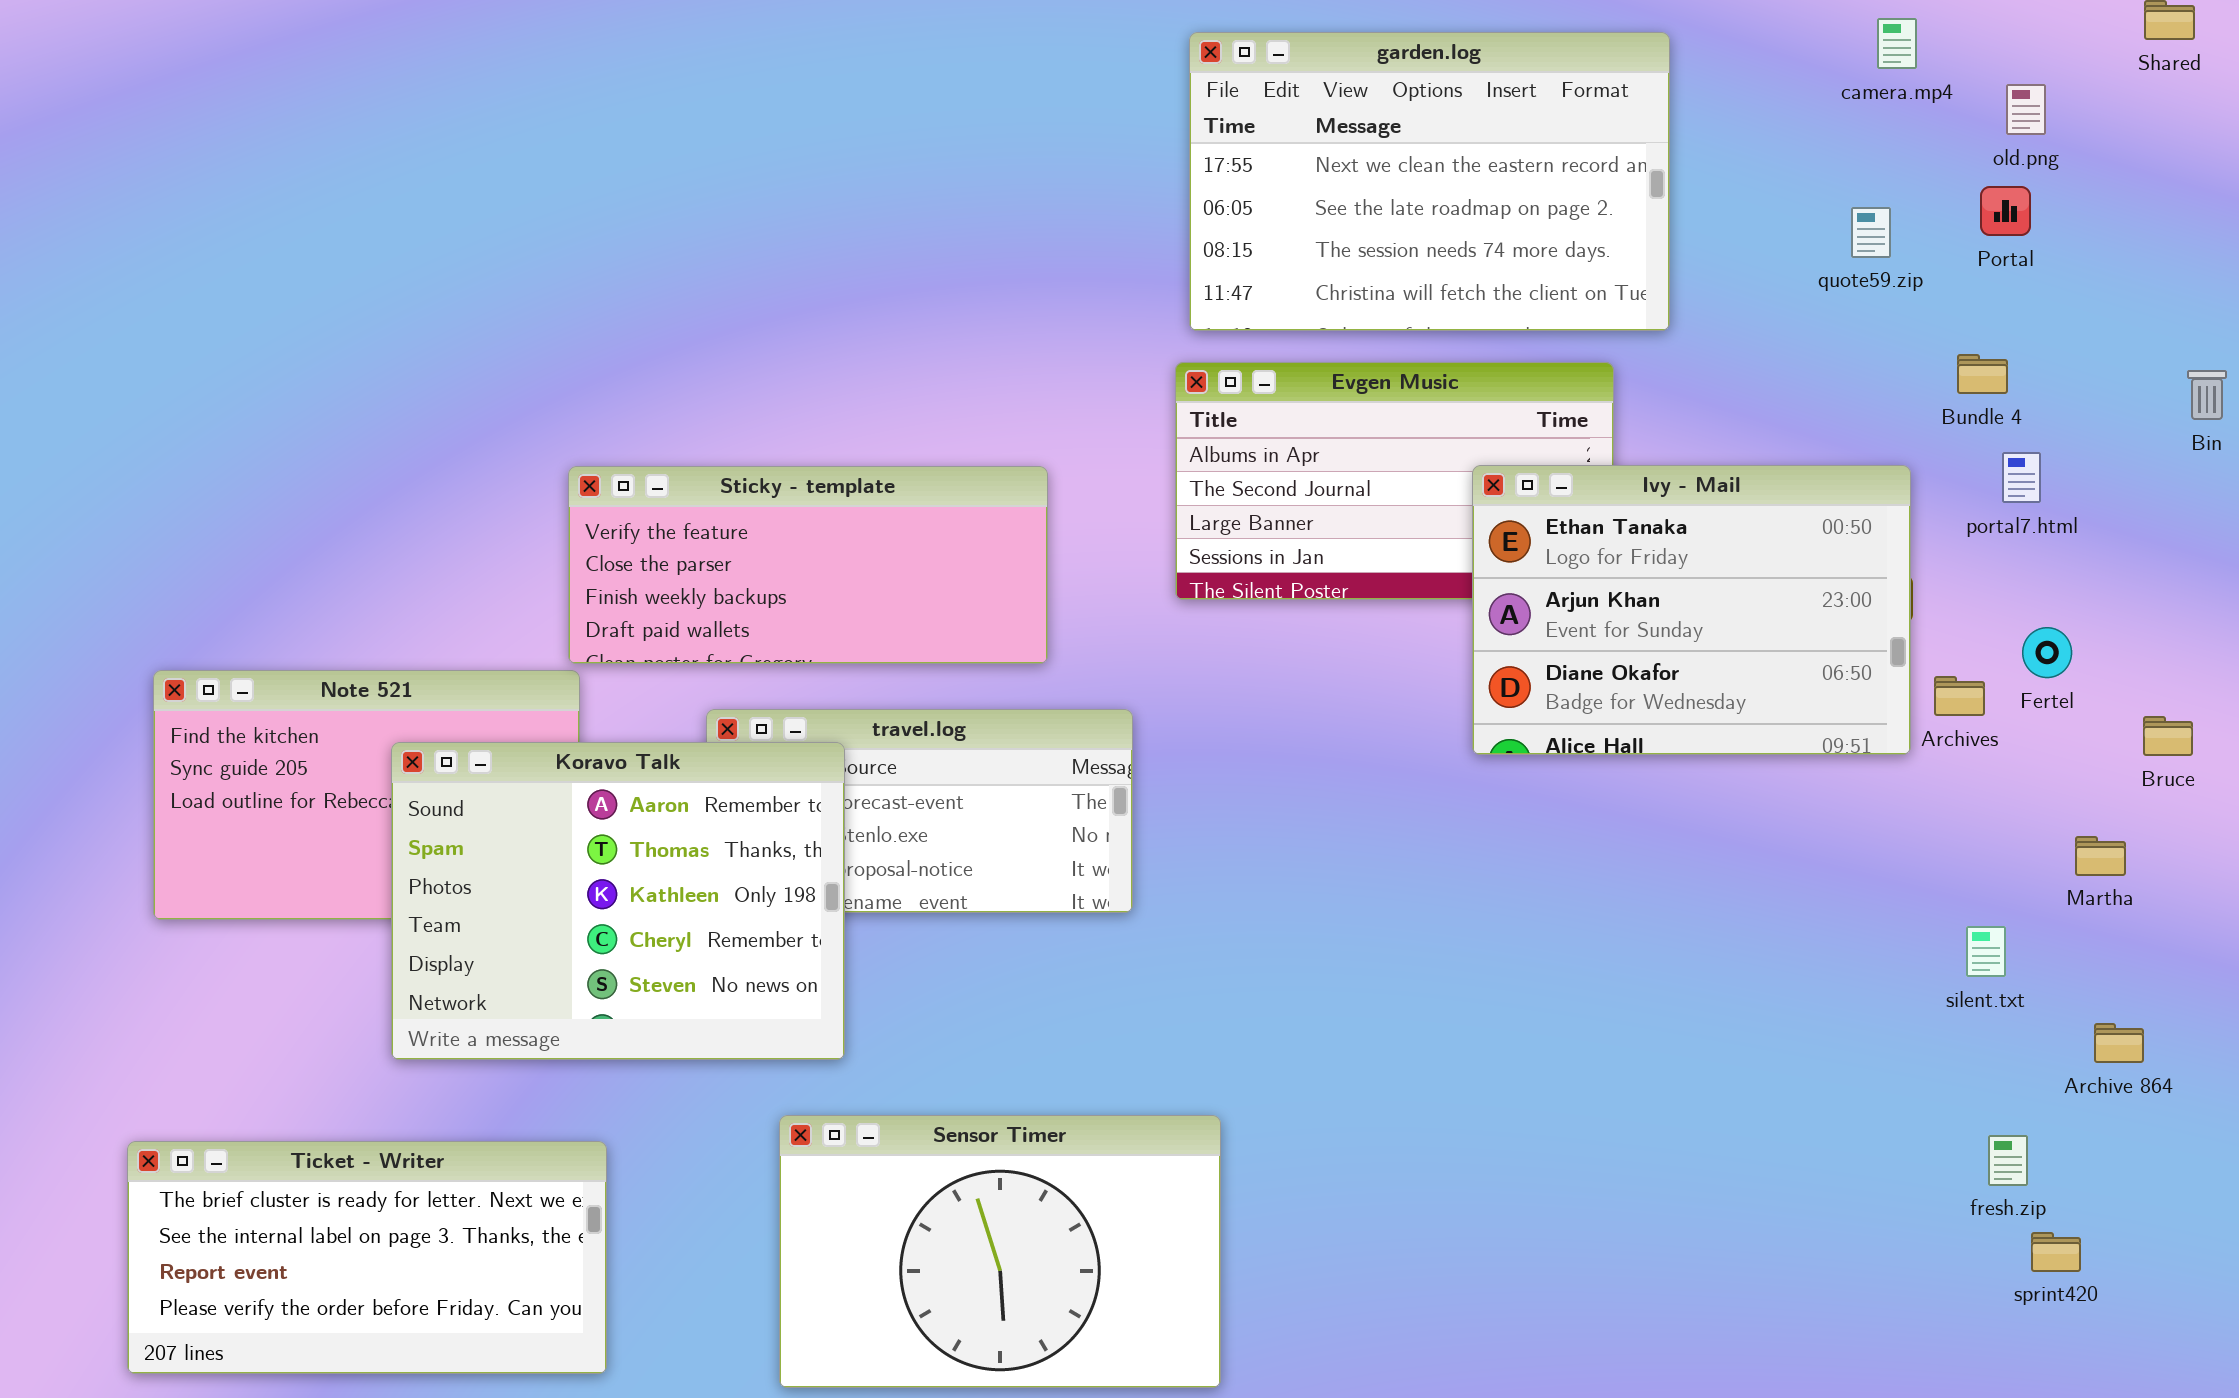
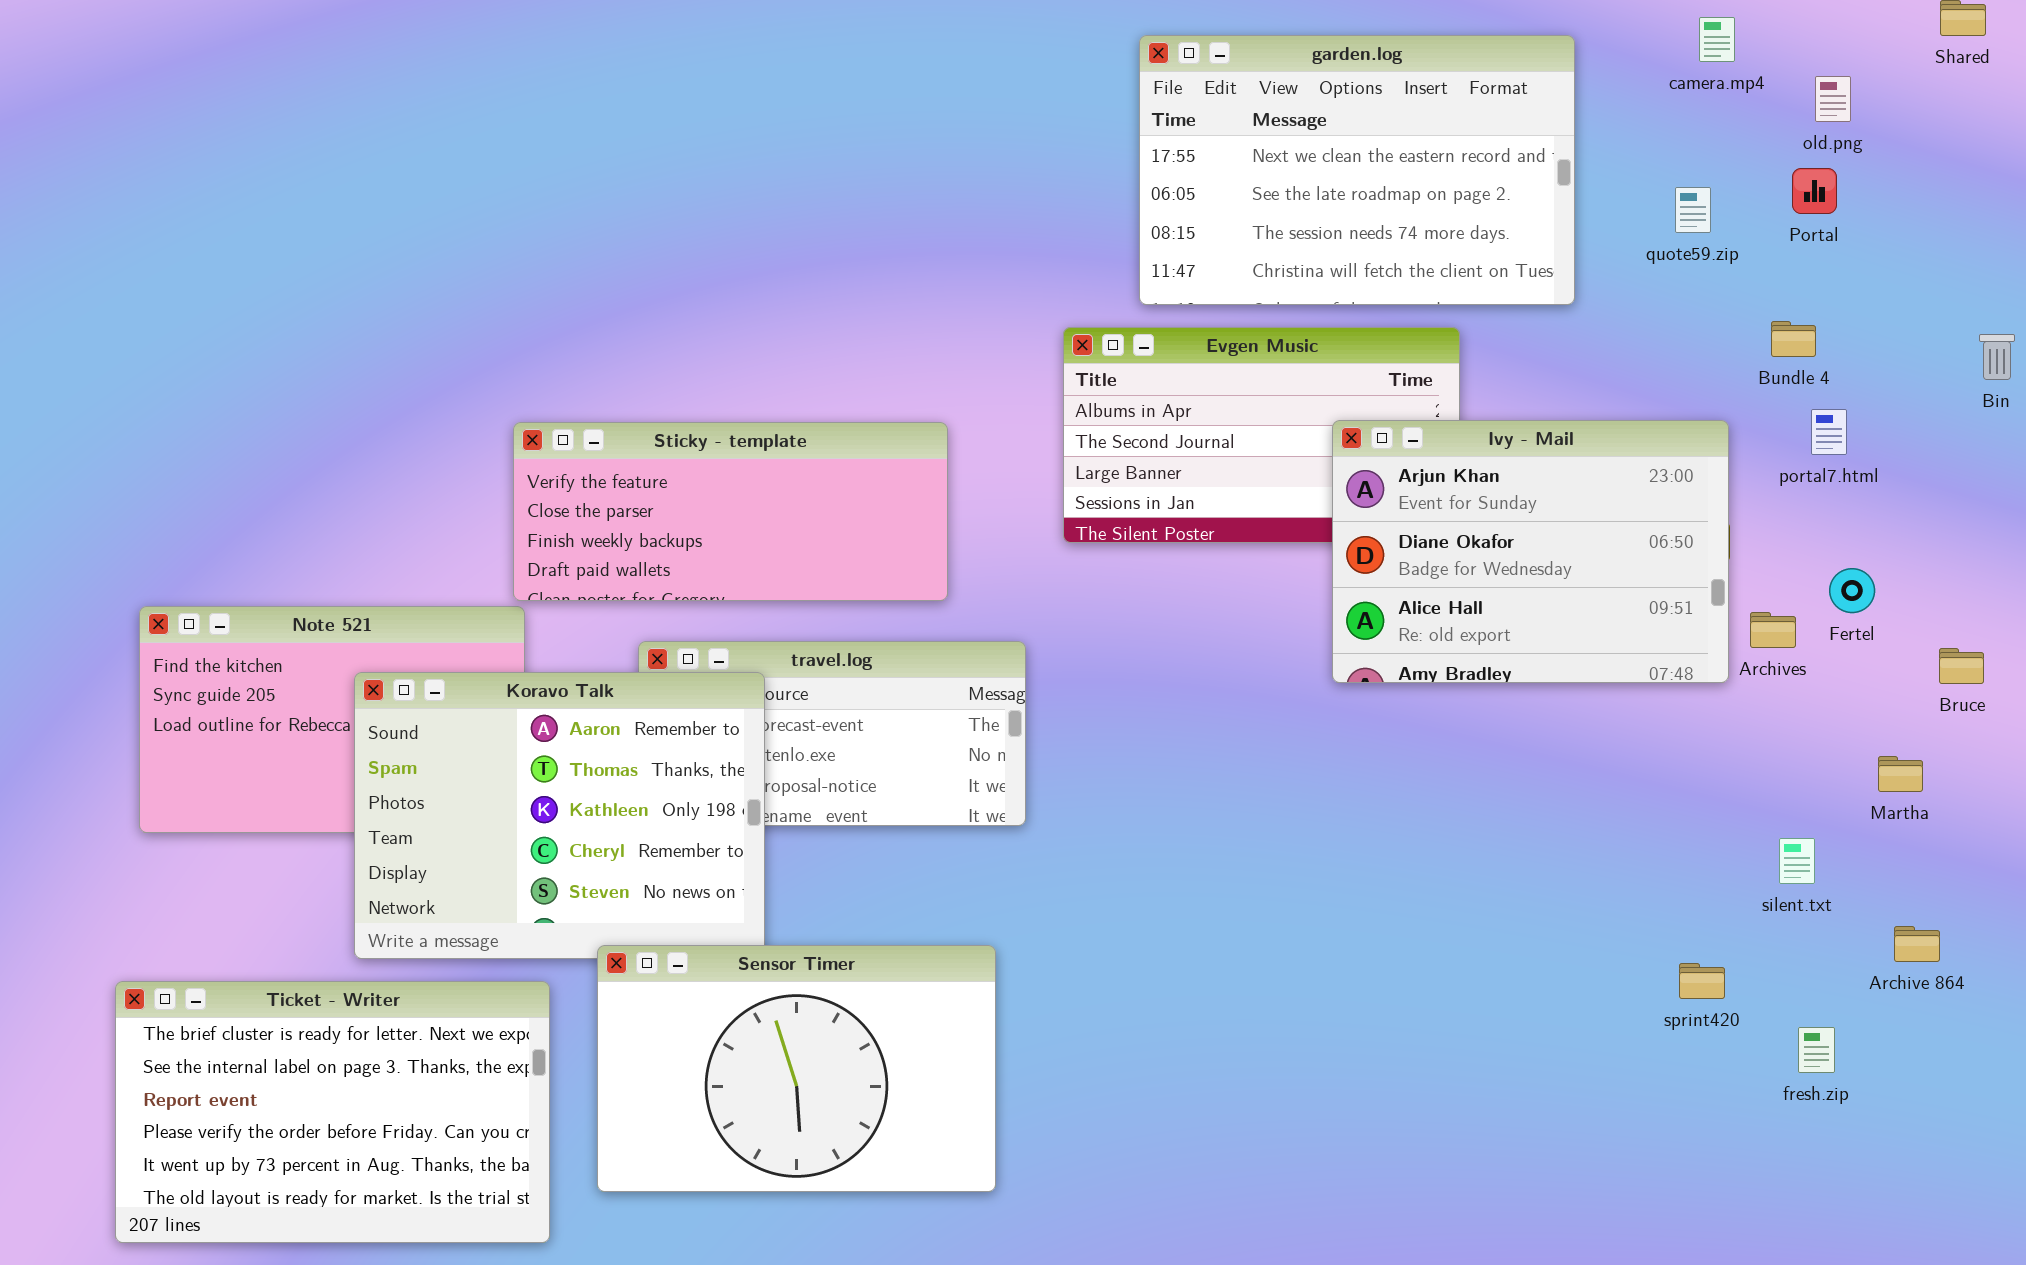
garden.log: [1189,32,1670,331] -> [1139,35,1575,305], moved
Ivy - Mail: [1472,465,1911,755] -> [1332,420,1729,683], scrolled down 1 row
Sensor Timer: [779,1115,1221,1388] -> [597,945,996,1192], moved
Ticket - Writer: [127,1141,607,1374] -> [115,981,550,1243], resized
sprint420: [2031,1232,2081,1272] -> [1679,963,1725,999], moved

